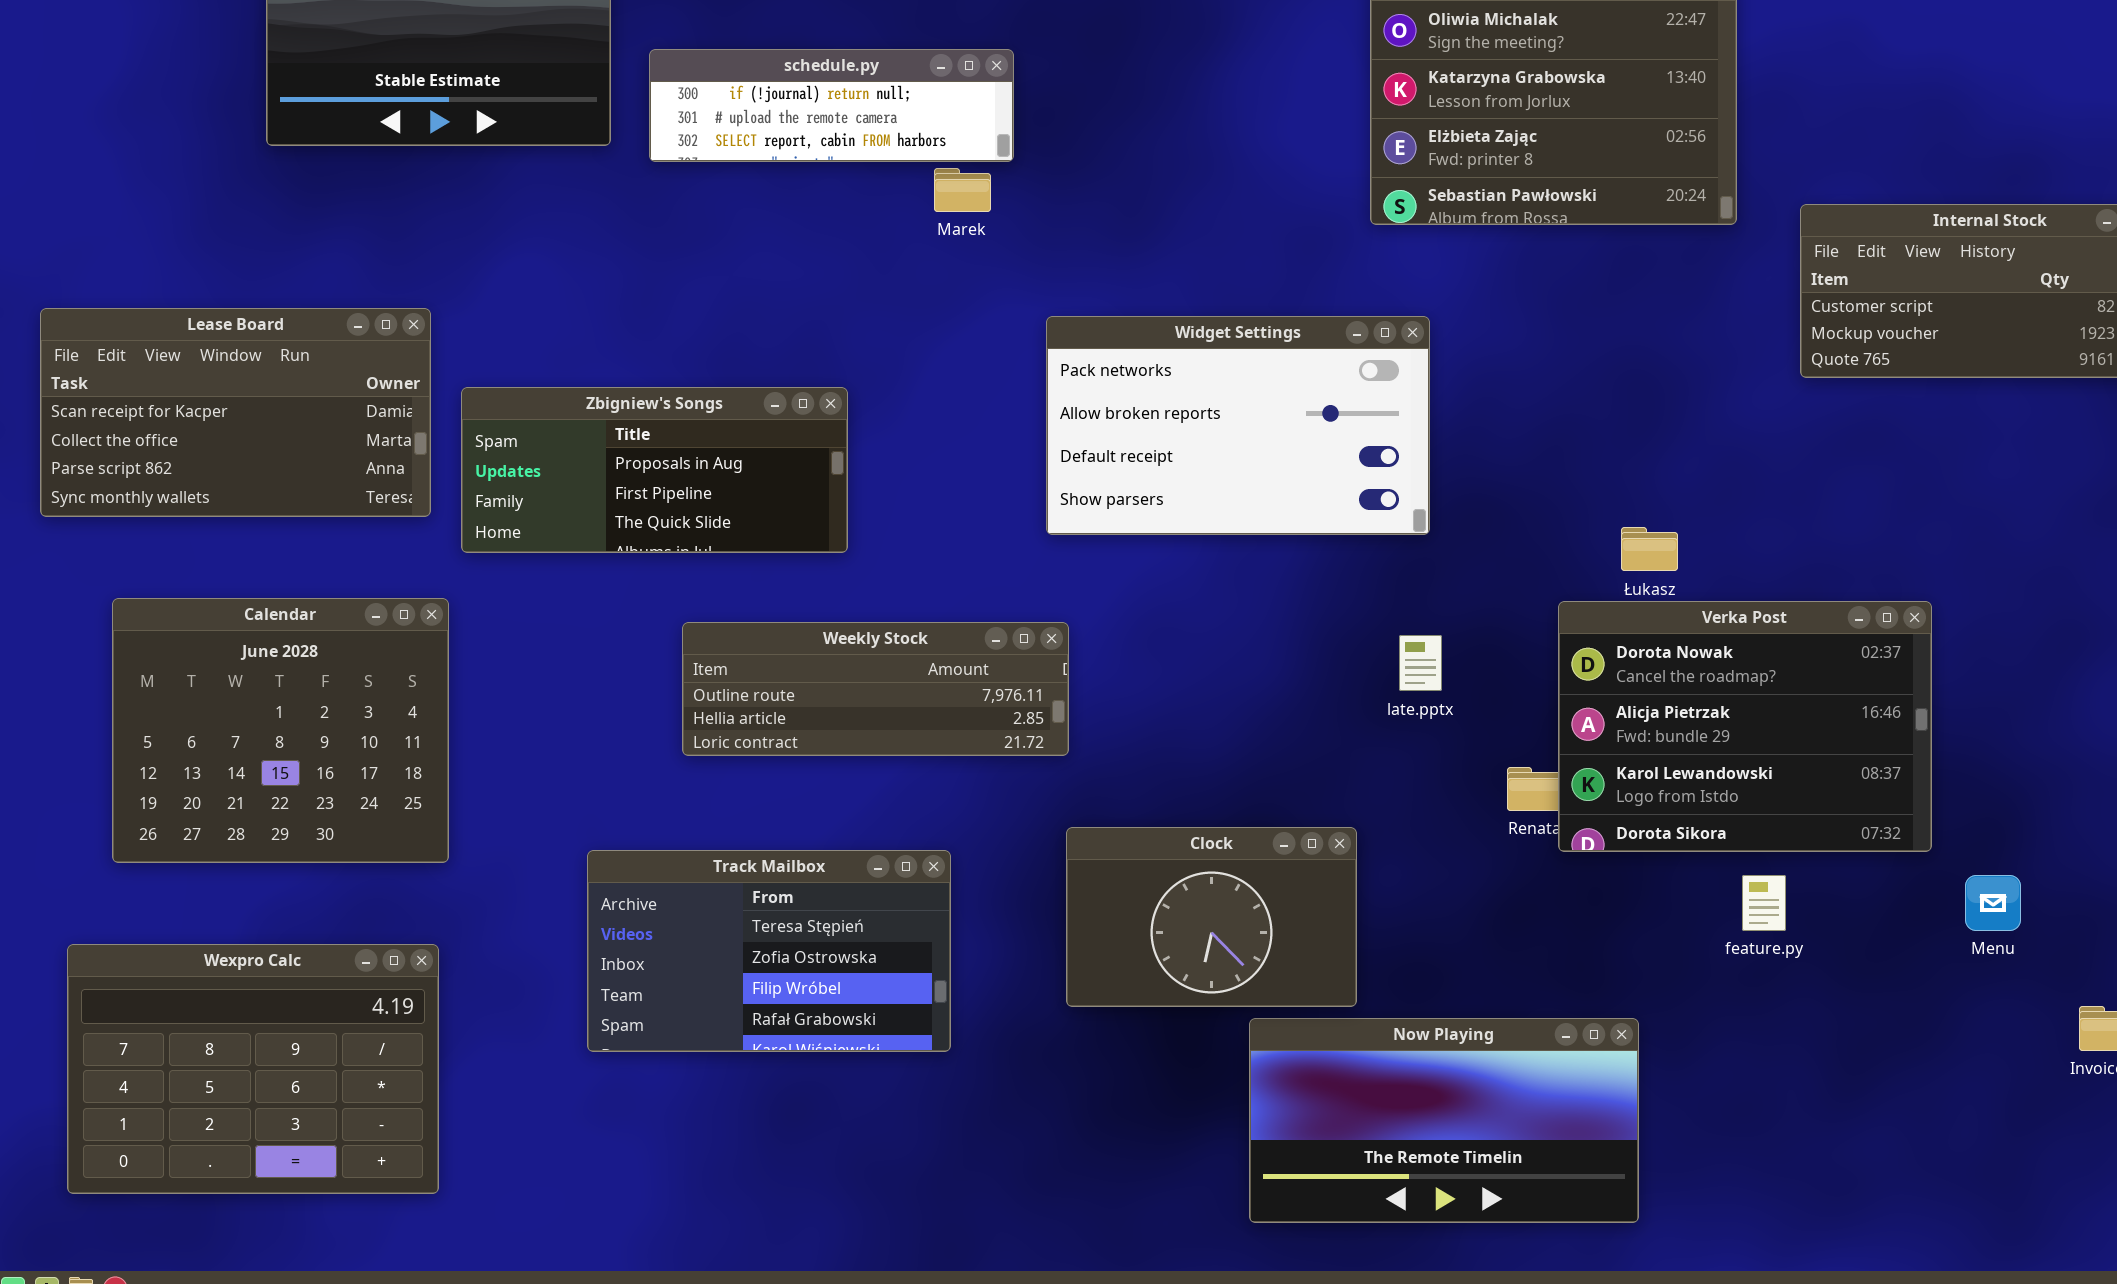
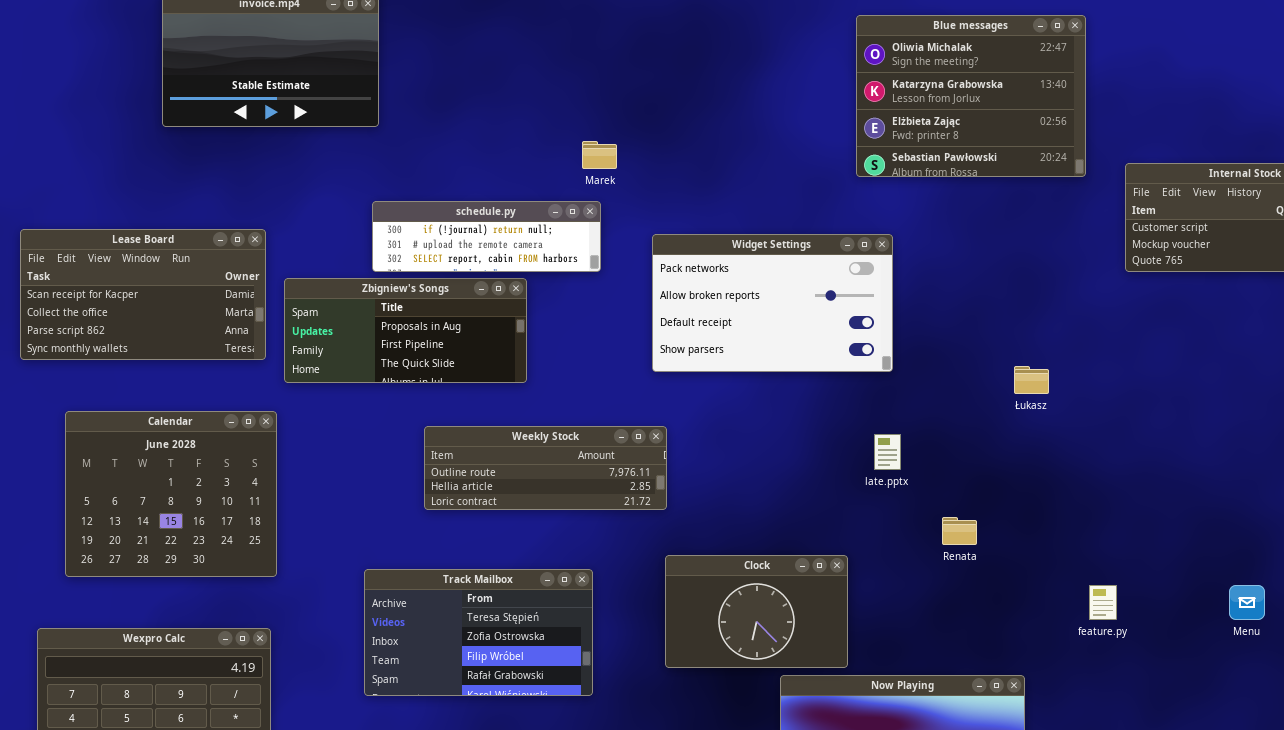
schedule.py: [649,49,1014,162] -> [372,201,601,272], moved
Verka Post: [1558,601,1932,852] -> none, closed

